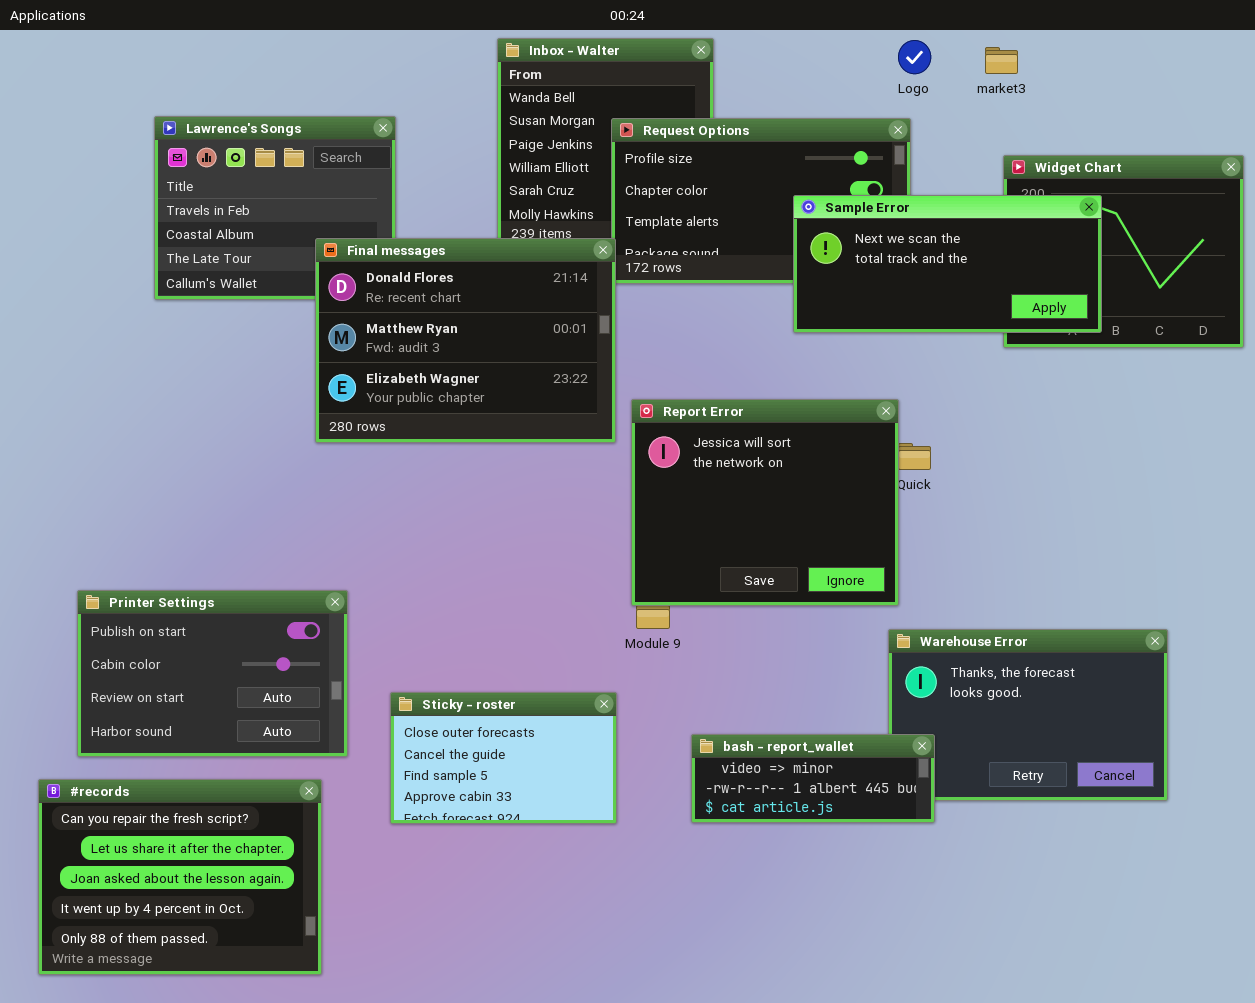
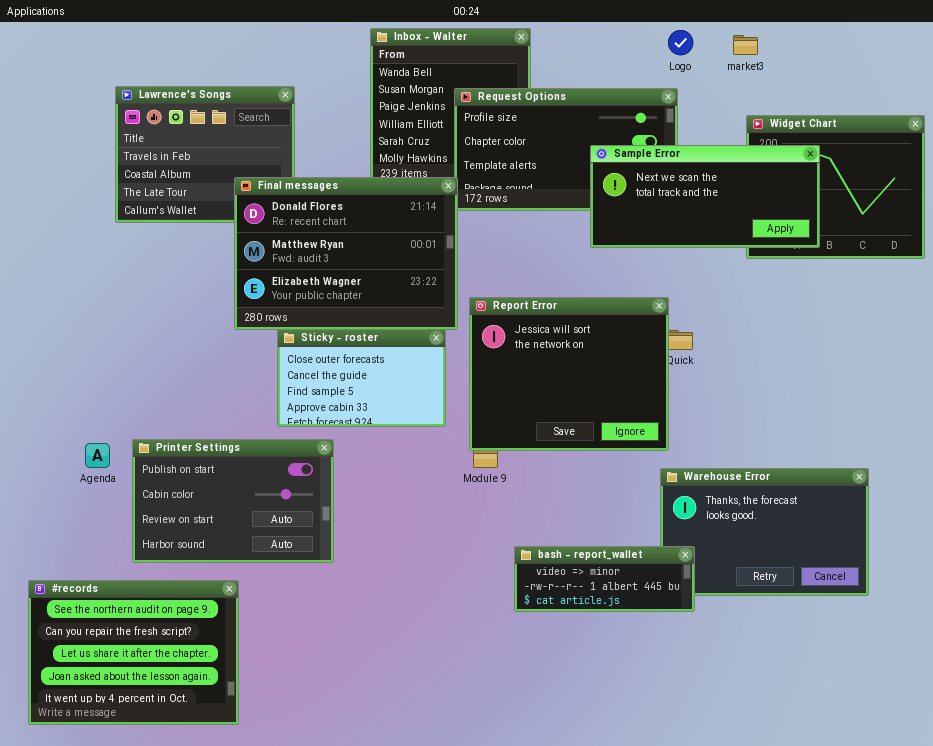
Printer Settings: [77,590,348,757] -> [132,439,334,563], moved
Sticky - roster: [390,692,617,824] -> [277,329,446,427], moved
#records: [38,779,322,975] -> [28,580,239,725], scrolled up 1 row

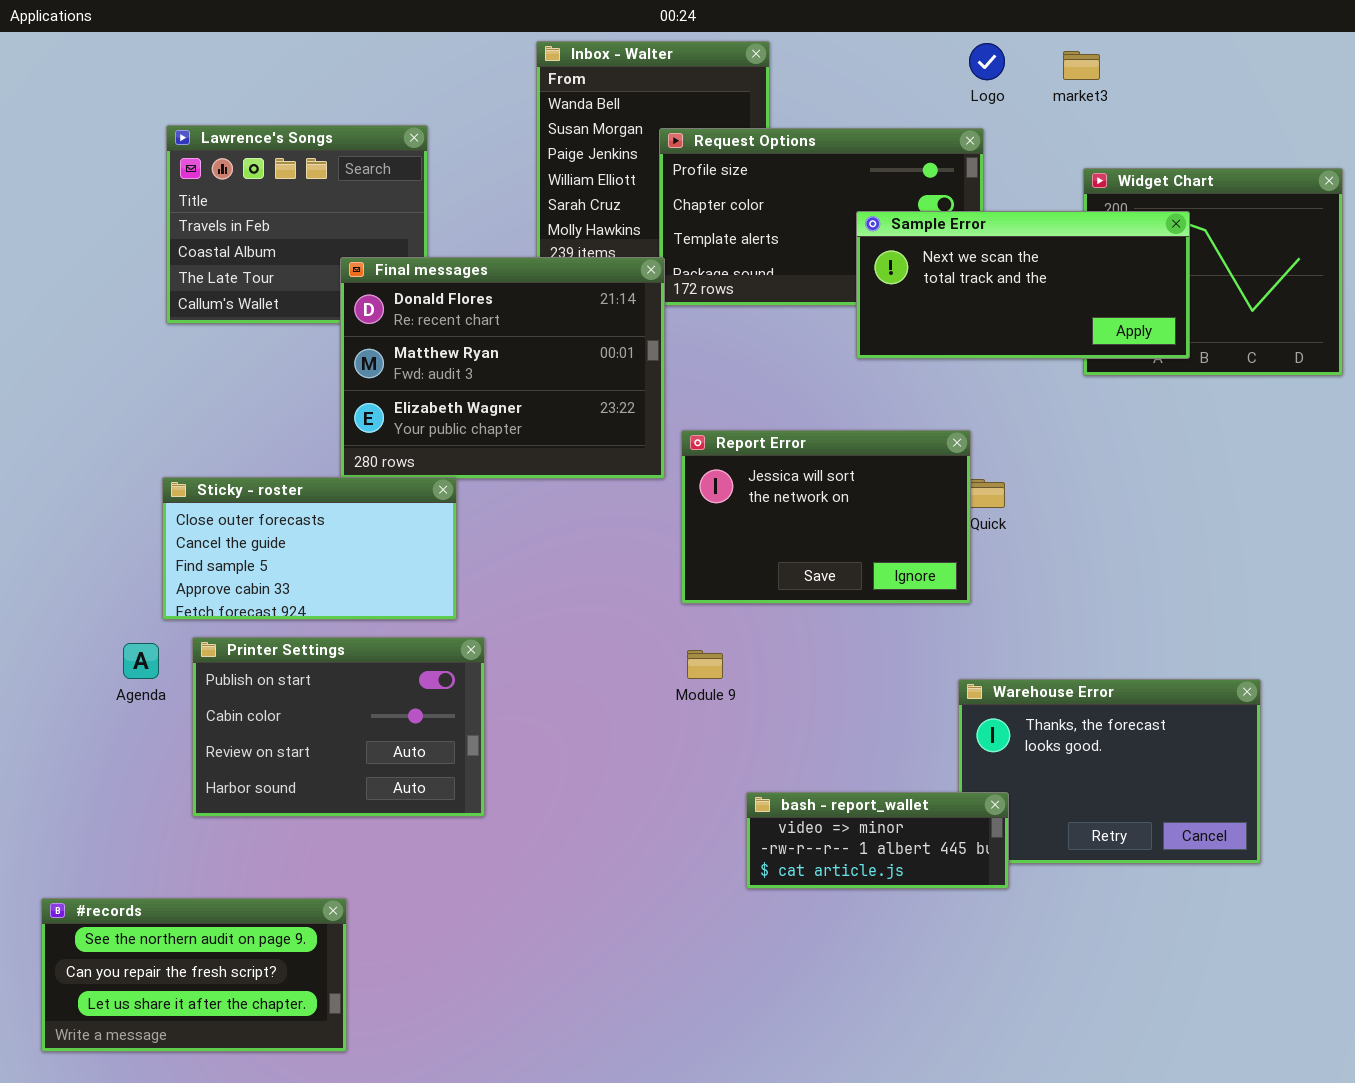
Report Error: [469,297,669,451] -> [681,430,971,604], resized
Sticky - roster: [277,329,446,427] -> [162,477,457,620], moved, resized
#records: [28,580,239,725] -> [41,898,347,1052], resized

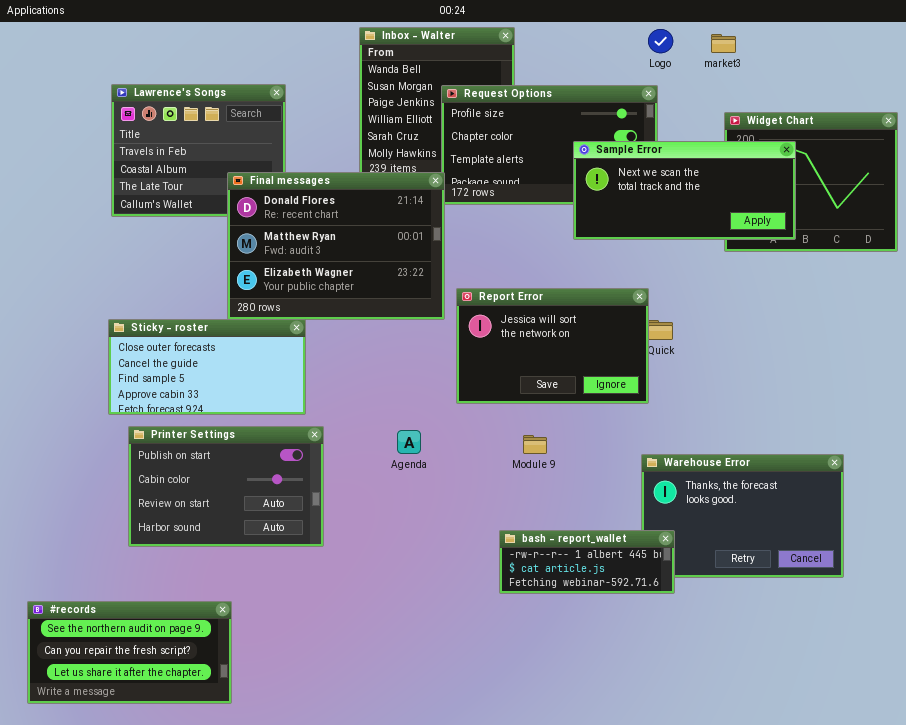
Agenda: [123,643,159,679] -> [397,430,421,454], moved
Module 9: [687,650,723,679] -> [523,435,547,454], moved
bash - report_wallet: [746,792,1009,889] -> [499,530,675,594], scrolled down 1 row

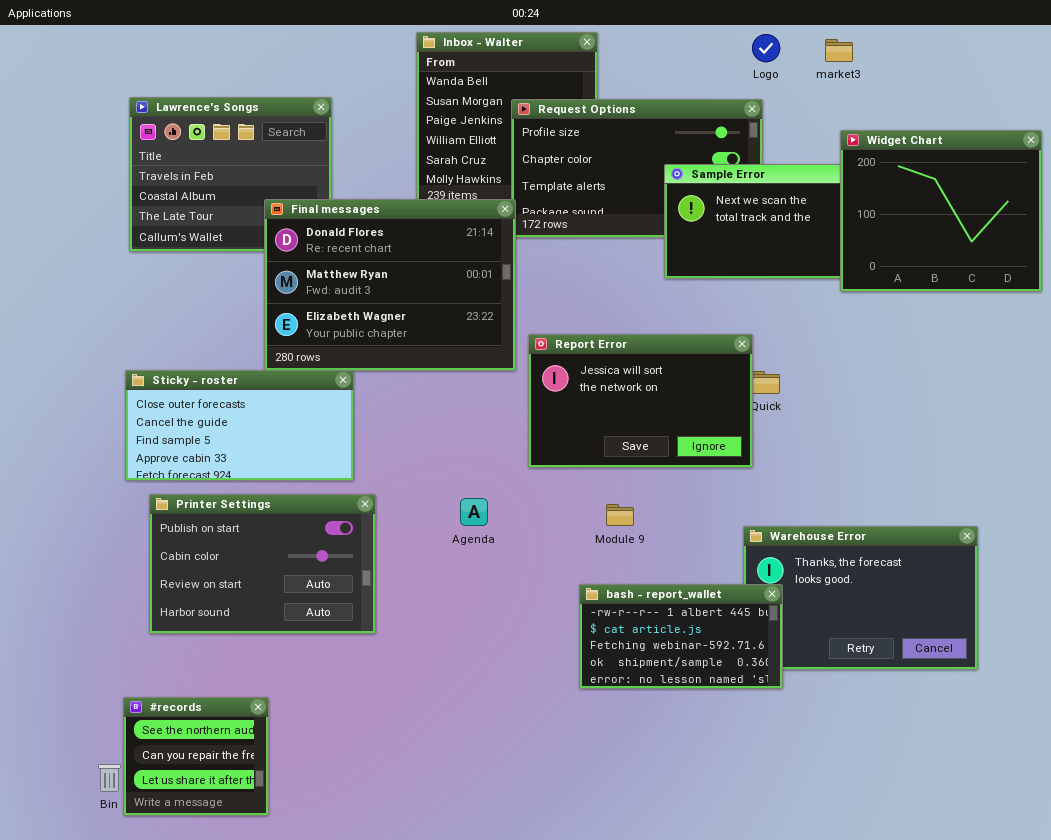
Widget Chart: [724,112,898,252] -> [840,130,1042,292], raised
bash - report_wallet: [499,530,675,594] -> [579,584,783,689], resized
#records: [27,601,232,704] -> [123,697,269,816], resized

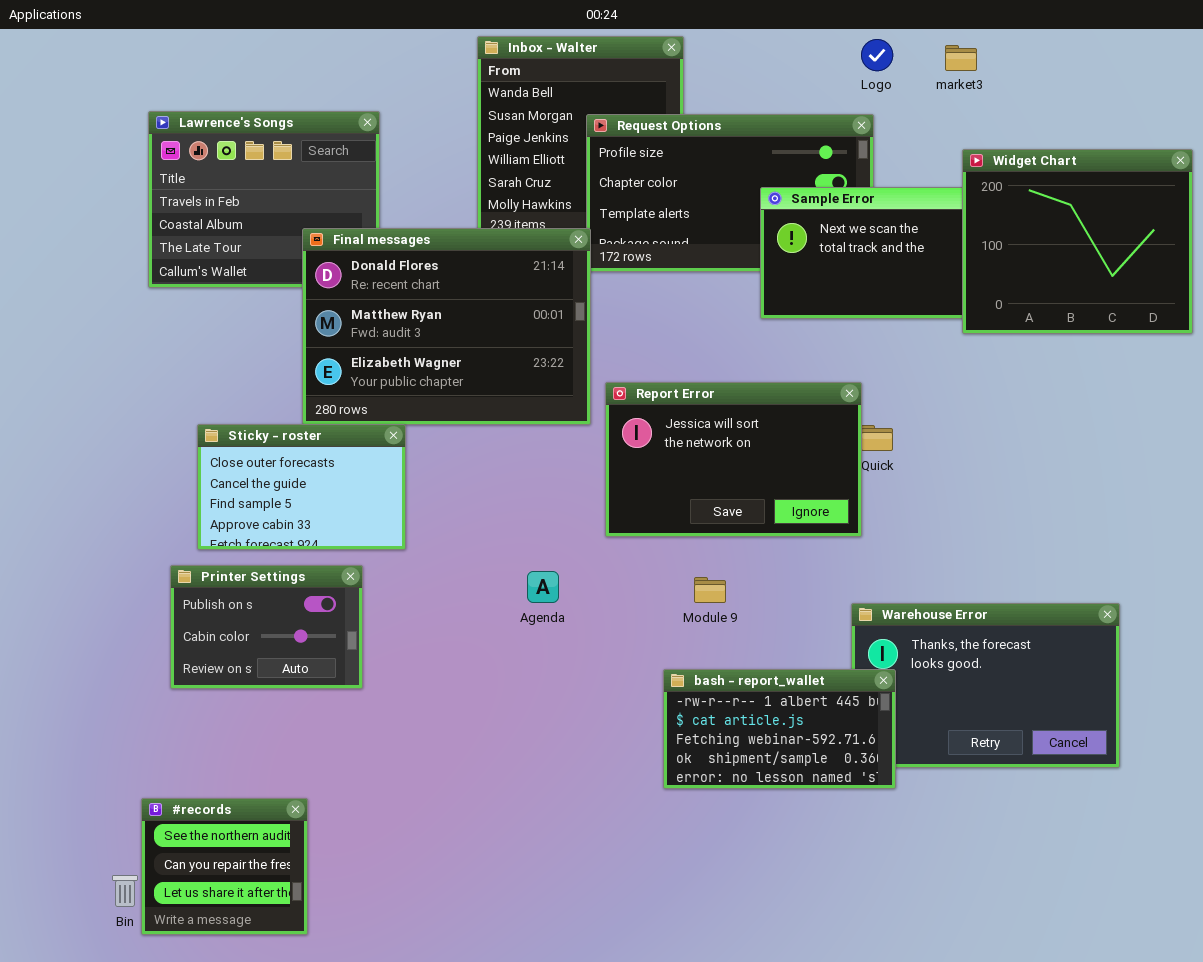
Sticky - roster: [125,370,354,481] -> [197,424,406,550], resized
Printer Settings: [149,494,376,634] -> [170,565,363,689], resized

